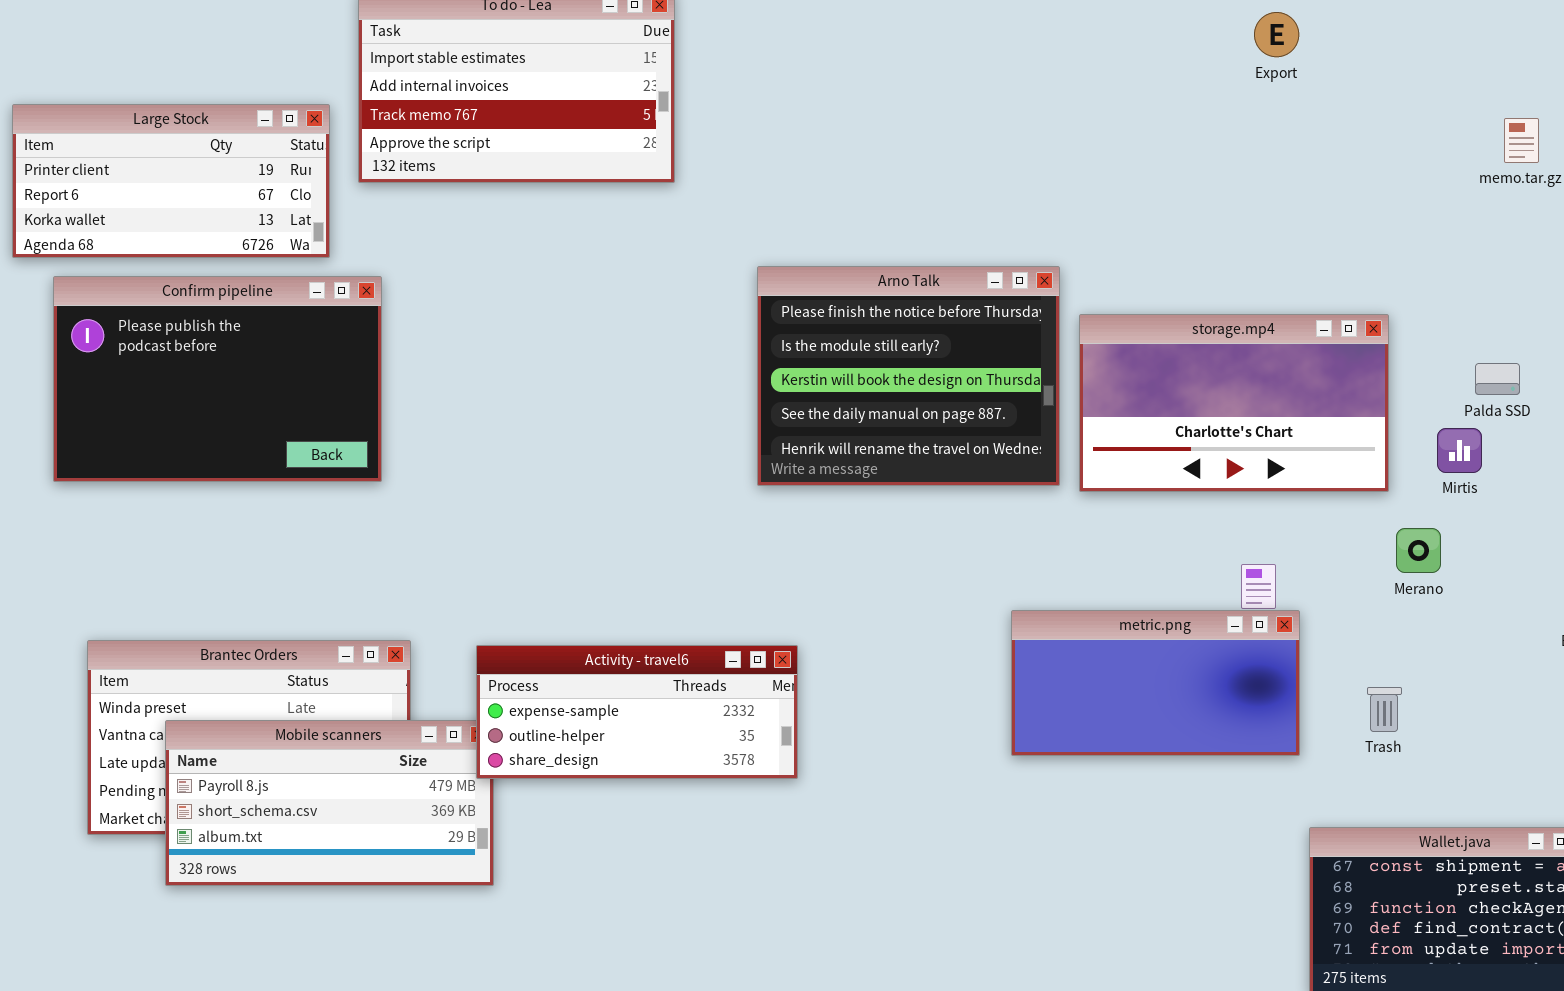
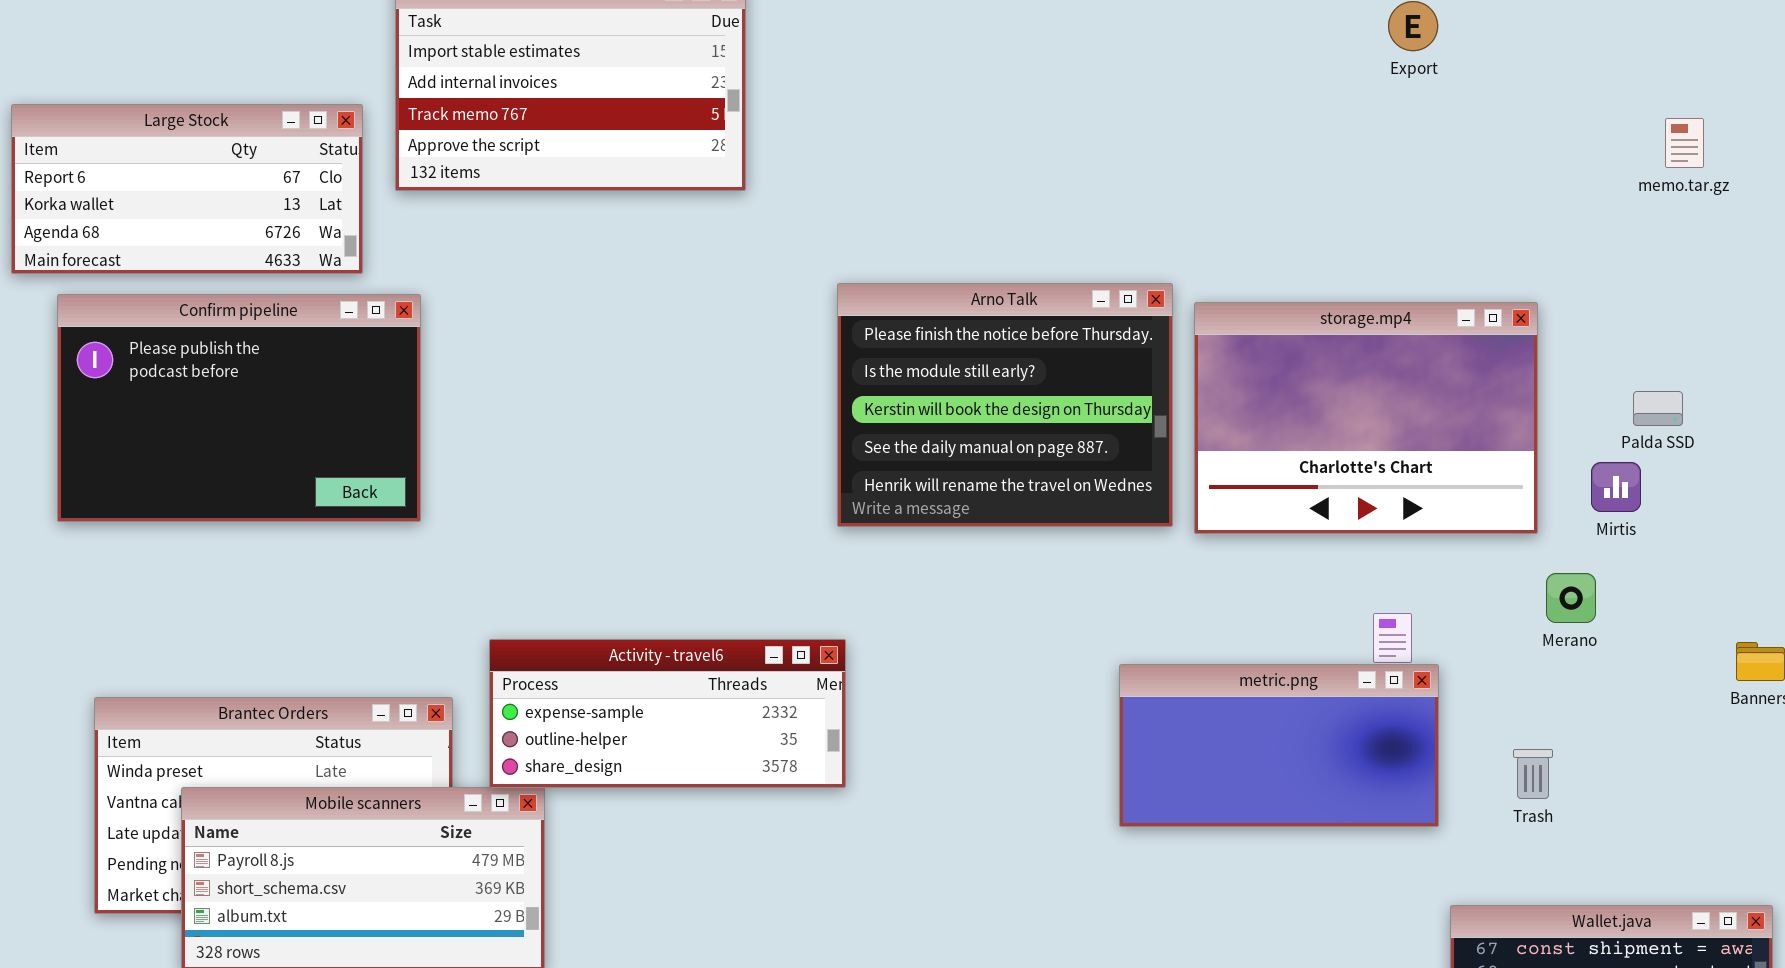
Large Stock: [12,104,330,258] -> [11,104,363,274], scrolled down 1 row
storage.mp4: [1079,314,1389,492] -> [1194,302,1538,534], resized
Activity - travel6: [476,645,798,779] -> [489,639,846,788], moved

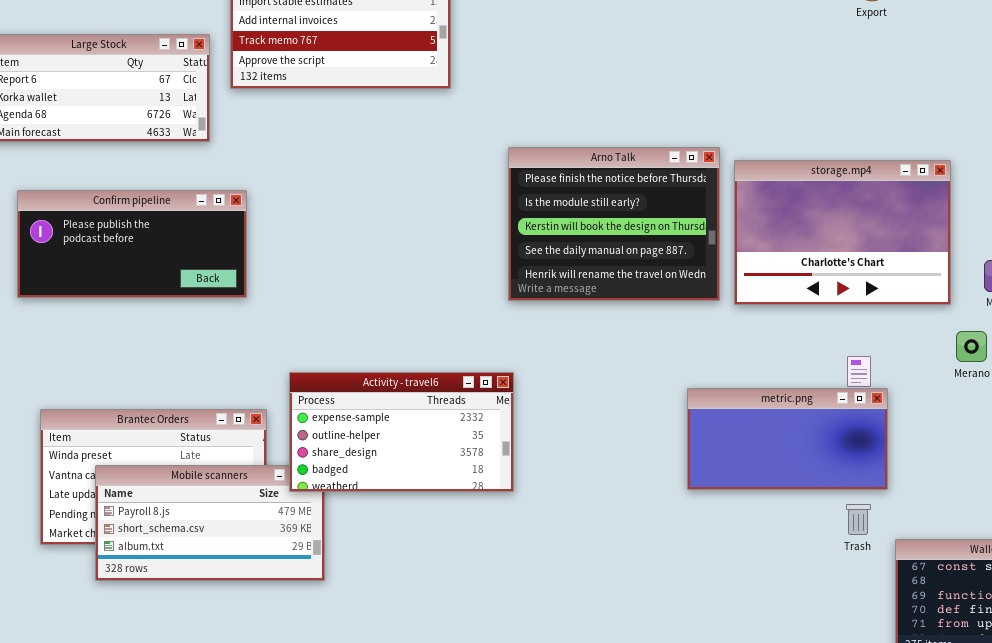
Confirm pipeline: [57,294,421,522] -> [17,190,247,298], resized
Activity - travel6: [489,639,846,788] -> [289,372,514,492], resized
Trash: [1513,749,1553,799] -> [846,504,871,535], moved

